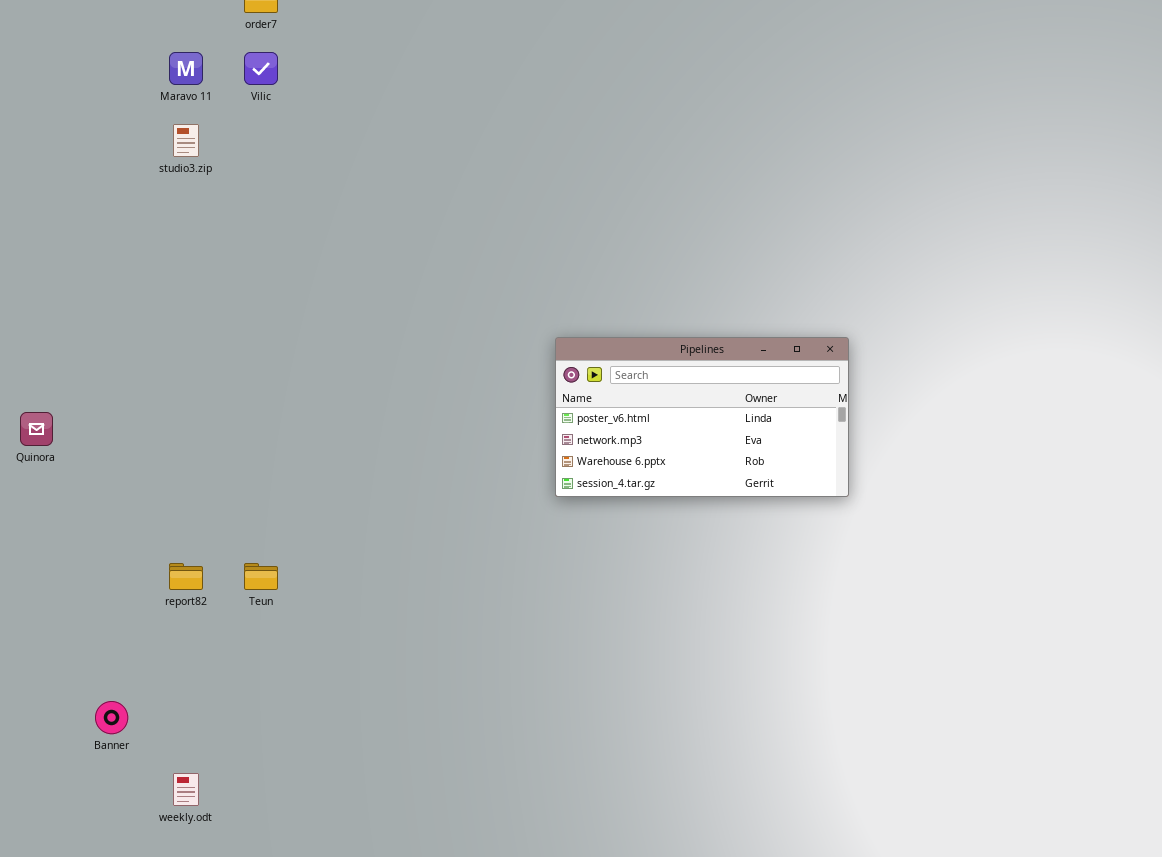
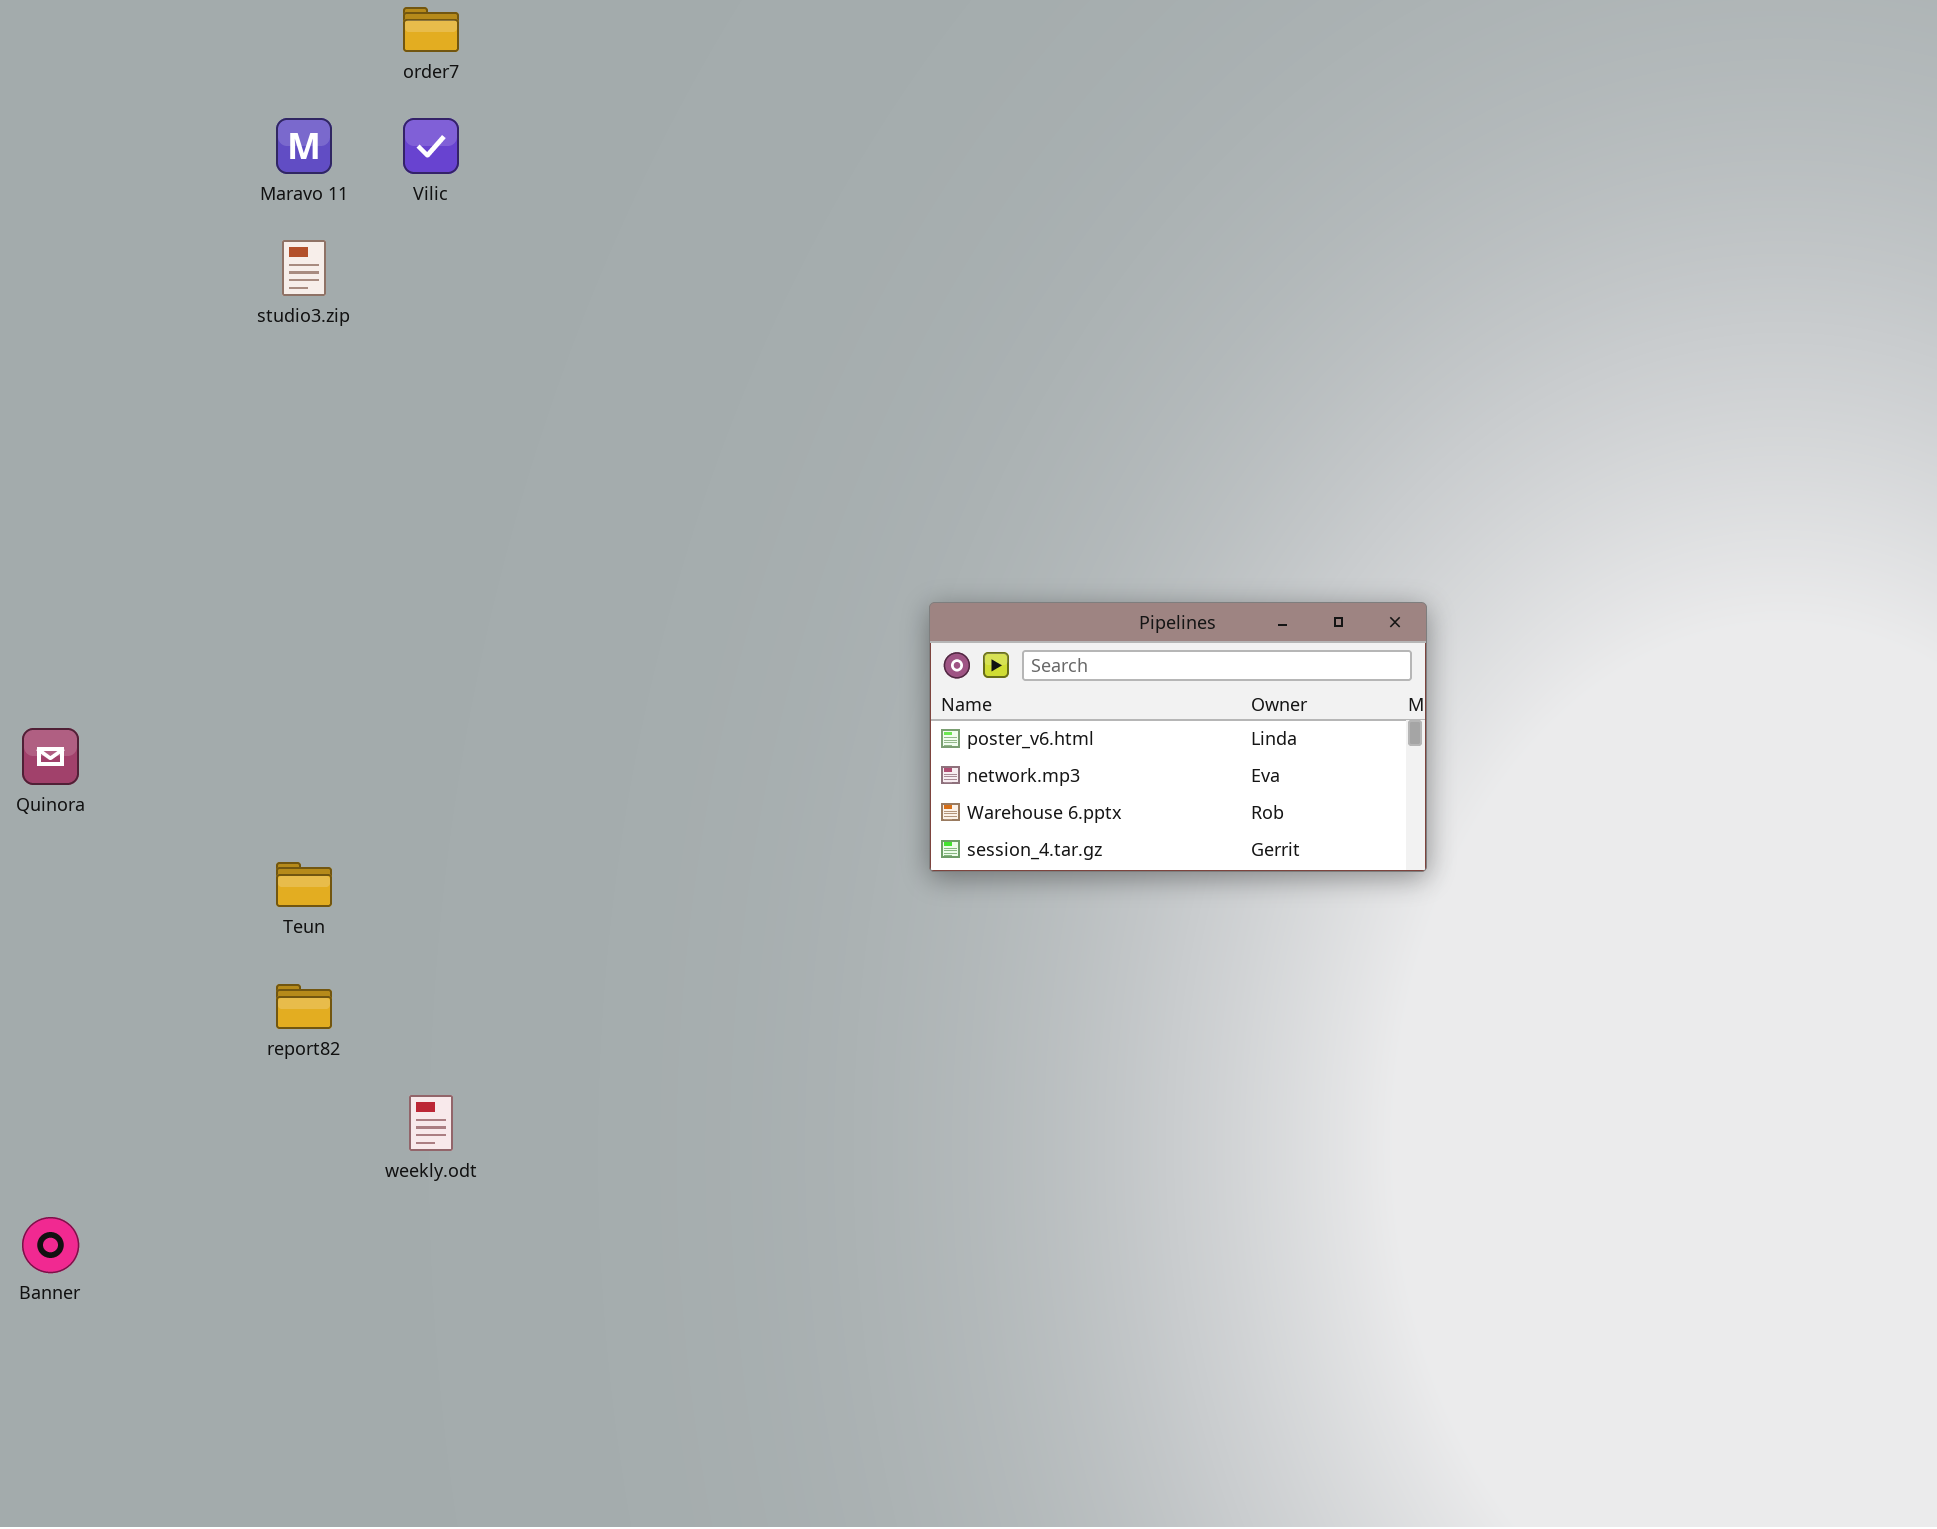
Teun: [244,563,278,590] -> [276,862,332,907], moved
Banner: [95,701,128,734] -> [22,1217,79,1273], moved
weekly.odt: [173,773,199,806] -> [409,1095,453,1151], moved

